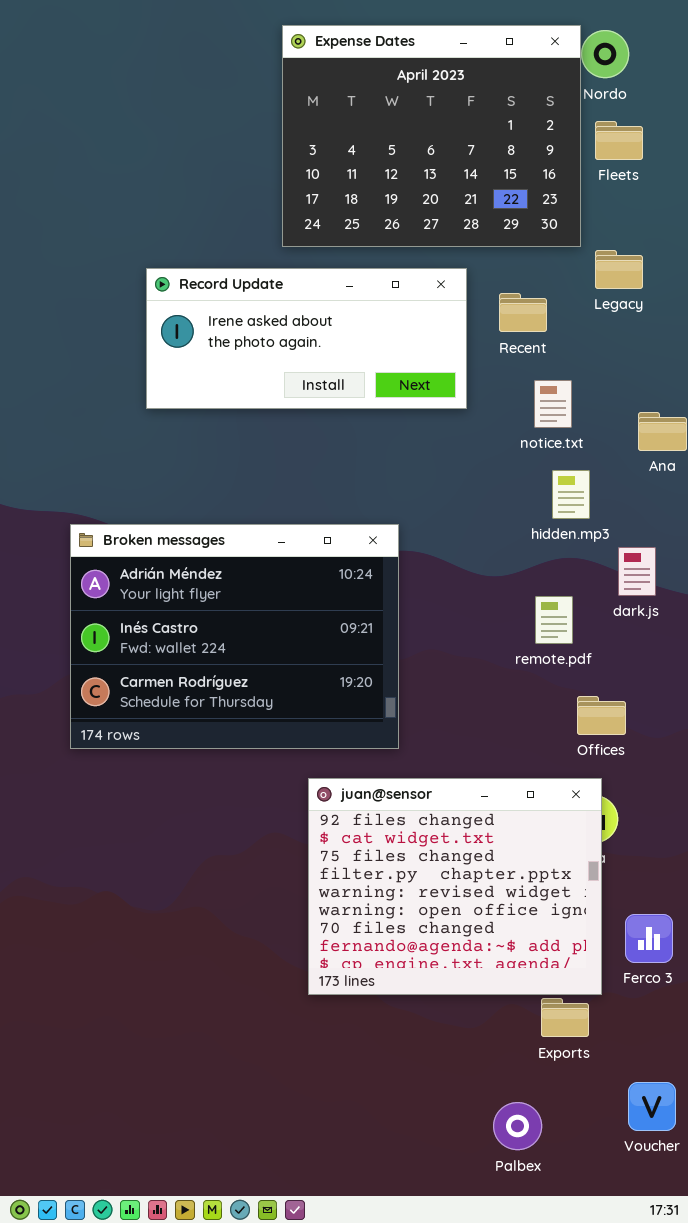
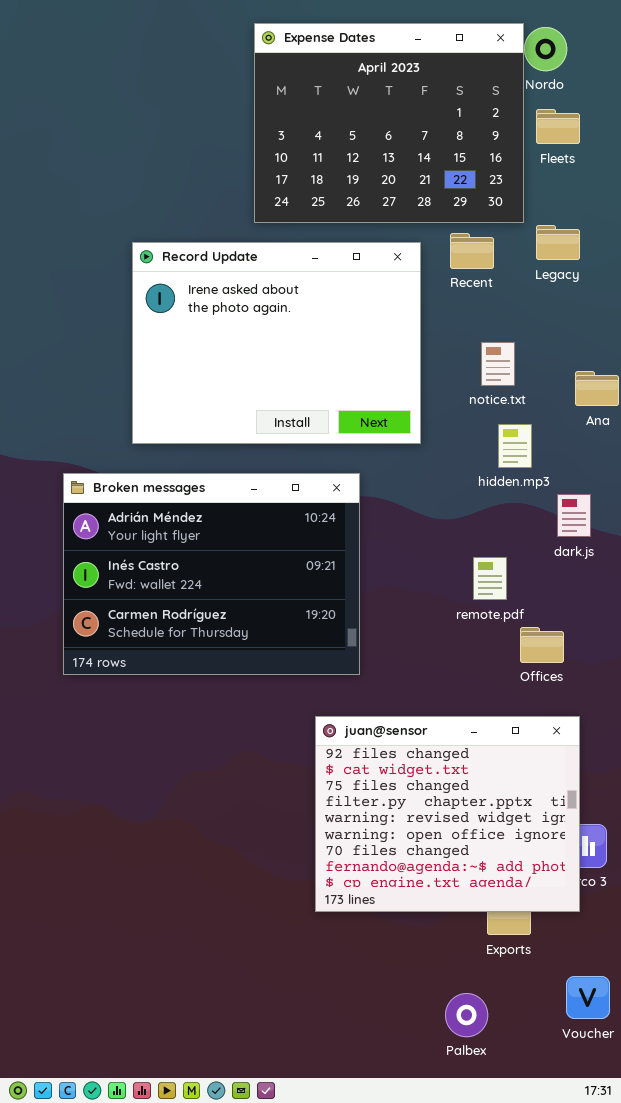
Record Update: [146,268,467,409] -> [132,242,421,444], resized
Recent: [499,293,547,332] -> [450,233,494,269], moved
remote.pdf: [535,596,573,644] -> [473,557,507,600], moved
juan@sensor: [308,778,602,995] -> [315,716,580,912], moved

